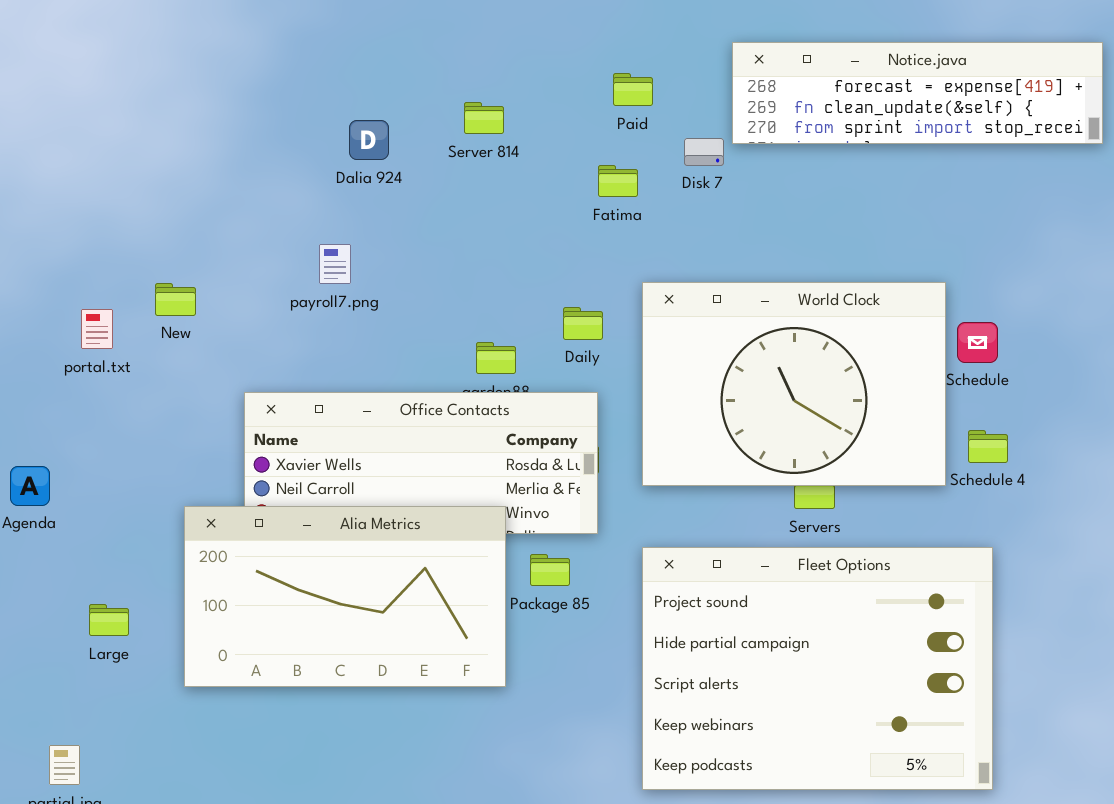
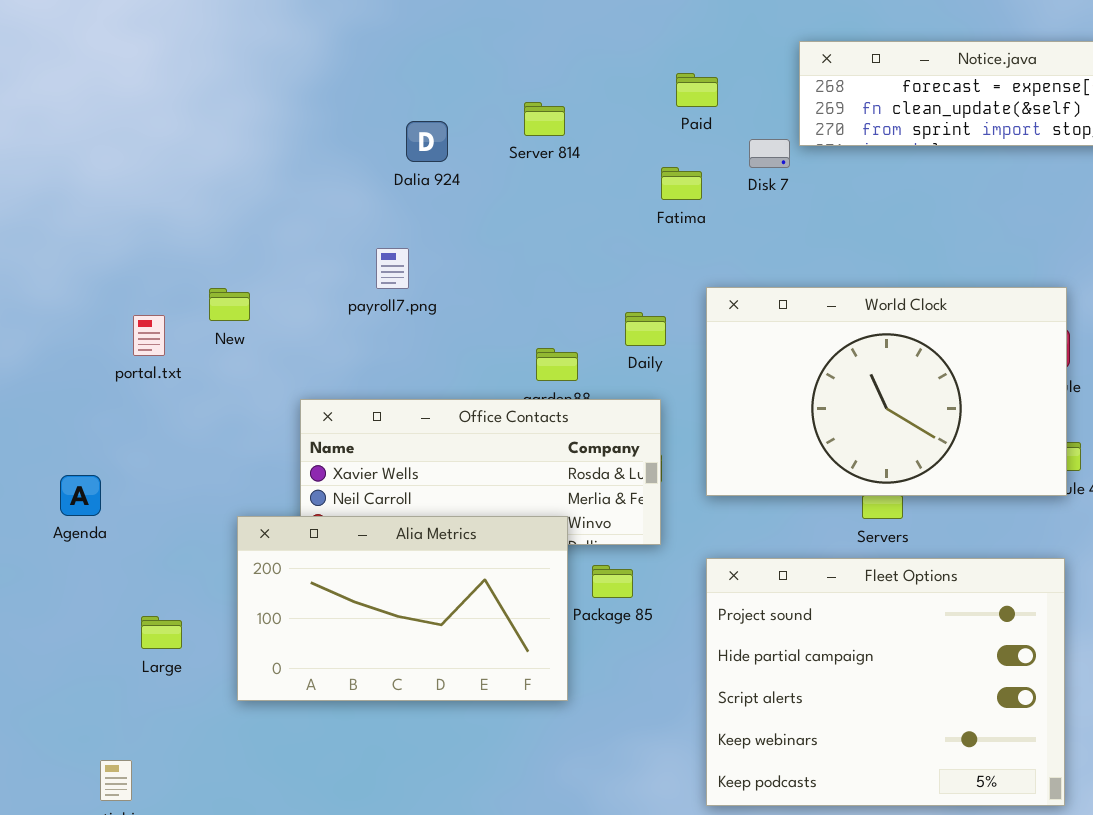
World Clock: [642,282,946,486] -> [706,287,1067,496], resized

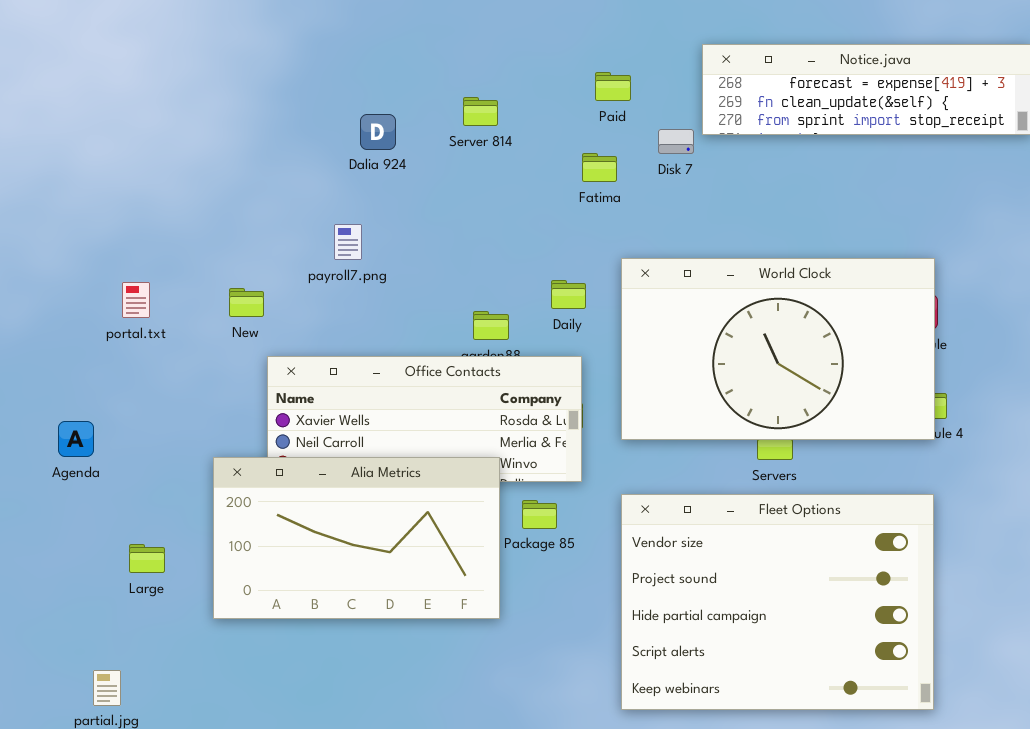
New: [209,288,250,321] -> [229,288,264,317], moved
Fleet Options: [706,558,1065,806] -> [621,494,934,710], scrolled up 1 row

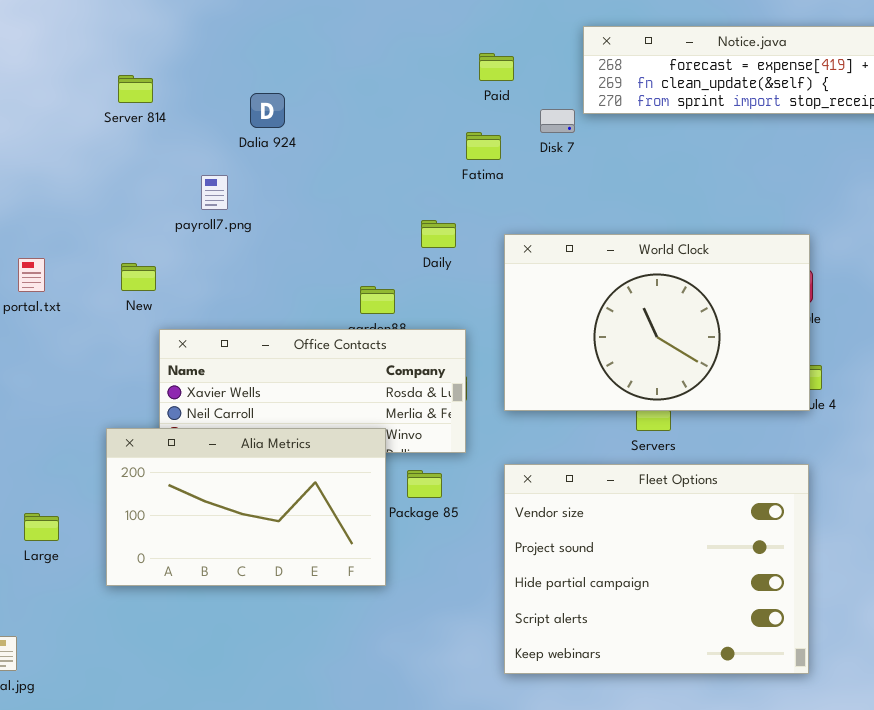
Server 814: [463,97,498,126] -> [118,75,153,103], moved
payroll7.png: [334,224,362,260] -> [201,175,228,210], moved
Daily: [551,280,586,309] -> [421,220,456,248], moved

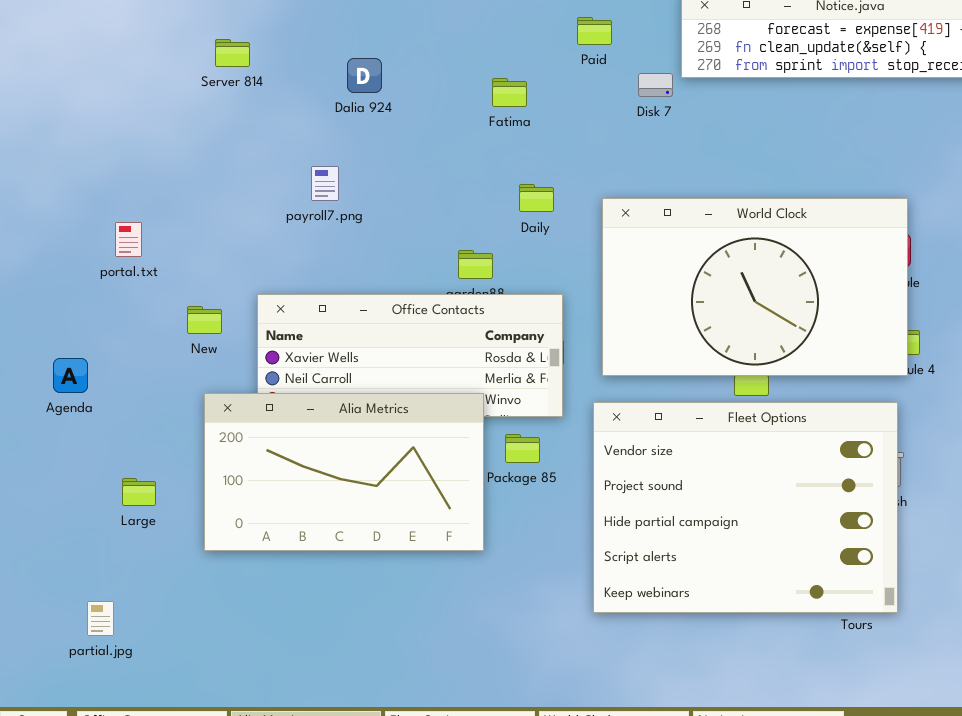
Fatima: [466,132,501,160] -> [492,78,527,107], moved
payroll7.png: [201,175,228,210] -> [311,166,339,201], moved
New: [121,263,156,291] -> [187,306,222,334], moved
Fleet Options: [504,464,809,674] -> [593,402,898,613], moved

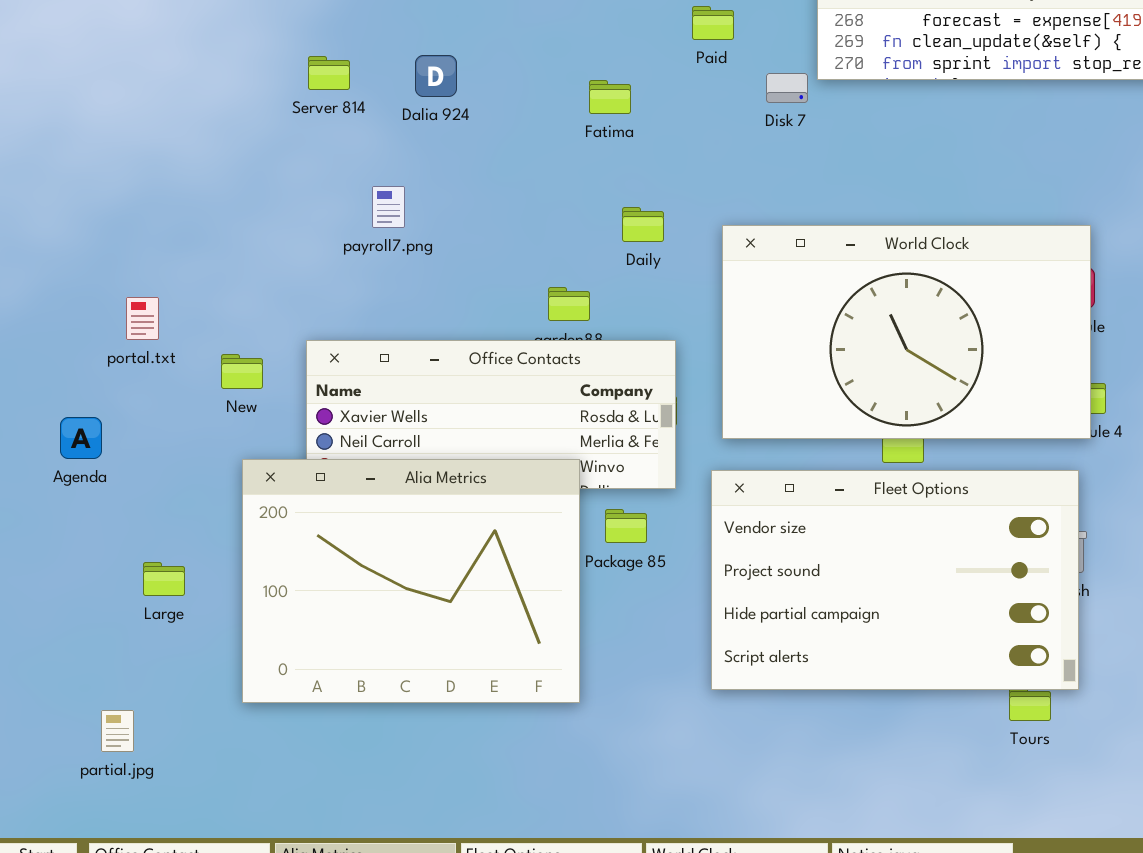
Server 814: [215,39,250,67] -> [308,56,350,90], moved
portal.txt: [115,222,142,257] -> [126,297,159,340], moved
Alia Metrics: [204,393,484,551] -> [242,459,580,703], resized
Fleet Options: [593,402,898,613] -> [711,470,1079,690], resized

